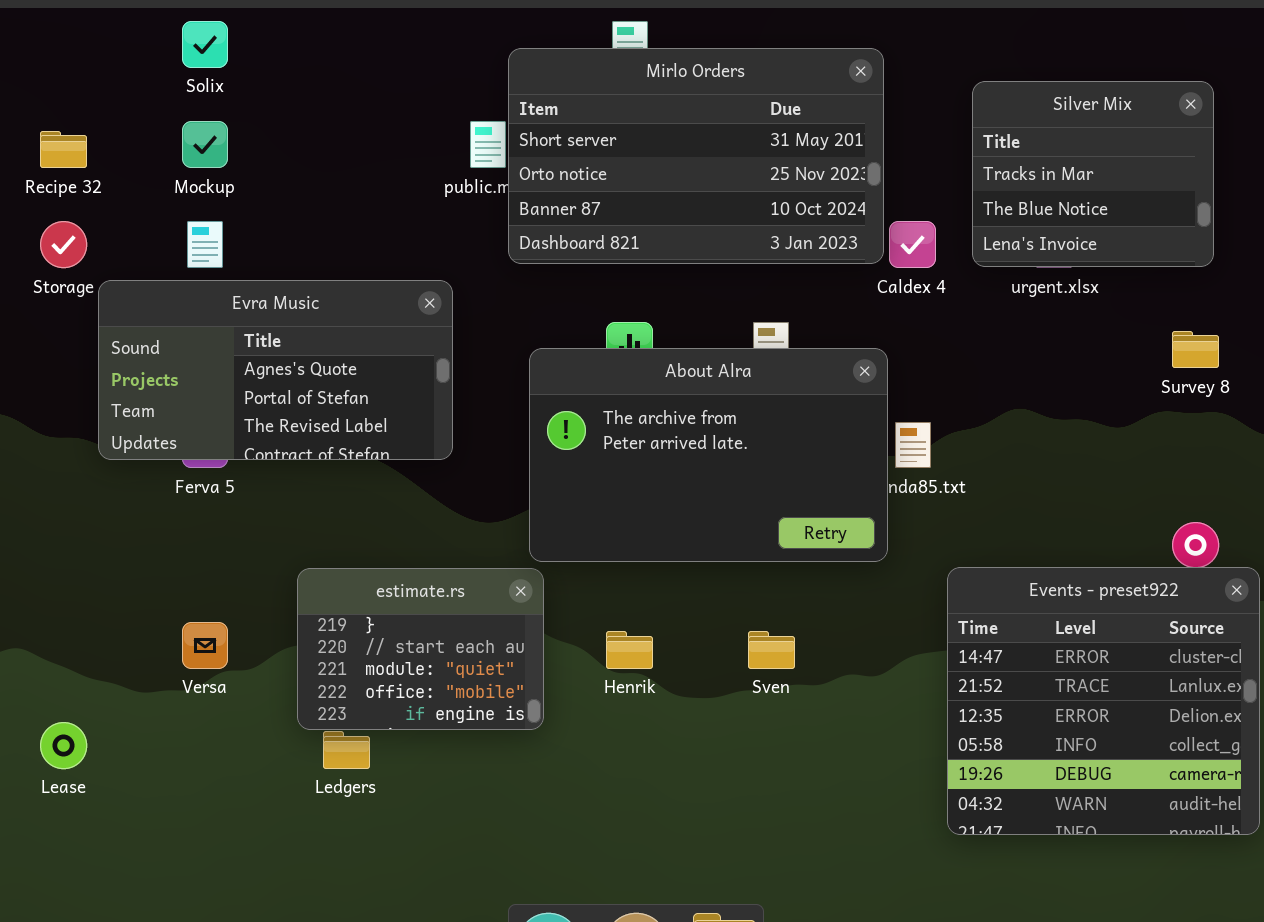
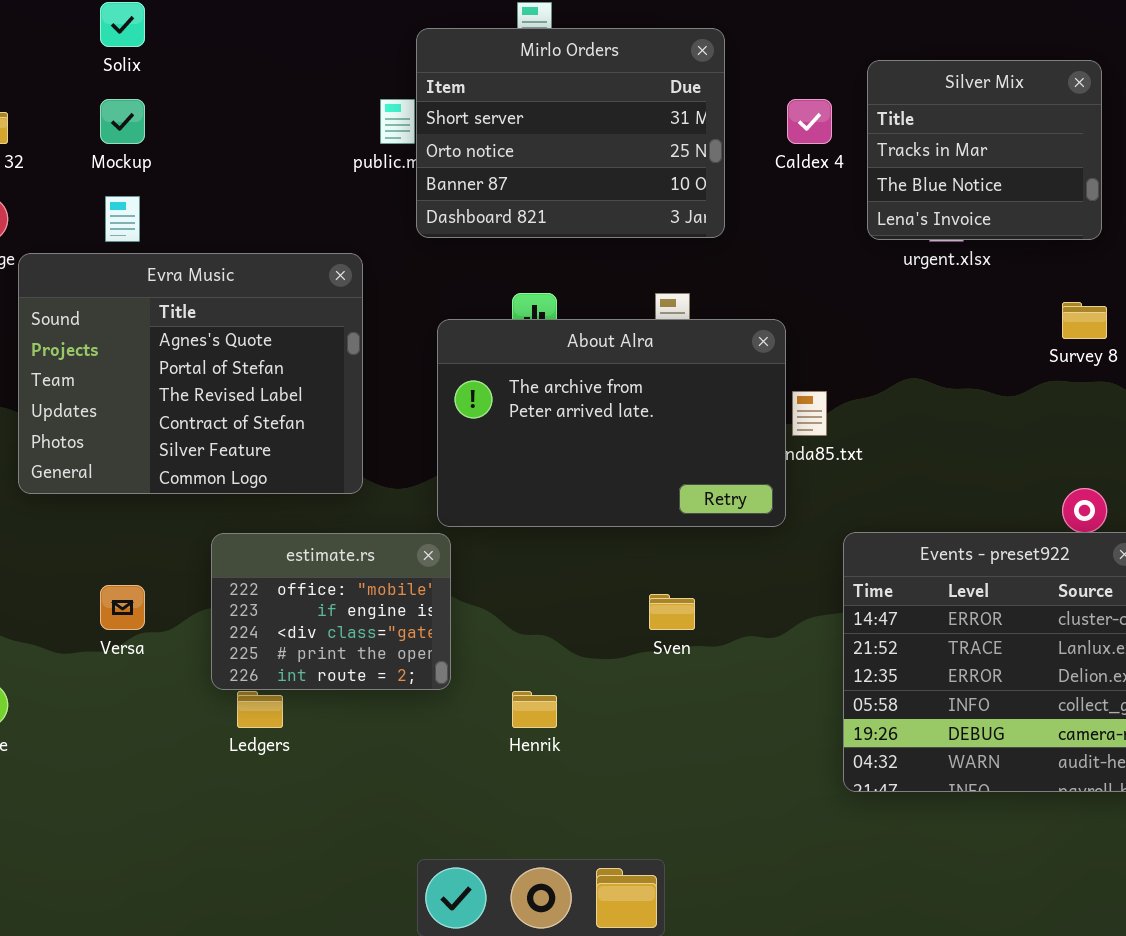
Mirlo Orders: [508,48,884,264] -> [416,28,725,238], resized
Caldex 4: [889,221,936,268] -> [787,99,832,144], moved
Evra Music: [98,280,453,460] -> [18,253,363,494], resized
estimate.rs: [297,568,544,730] -> [211,533,451,690], scrolled down 3 rows
Henrik: [606,631,653,669] -> [512,691,557,728], moved

